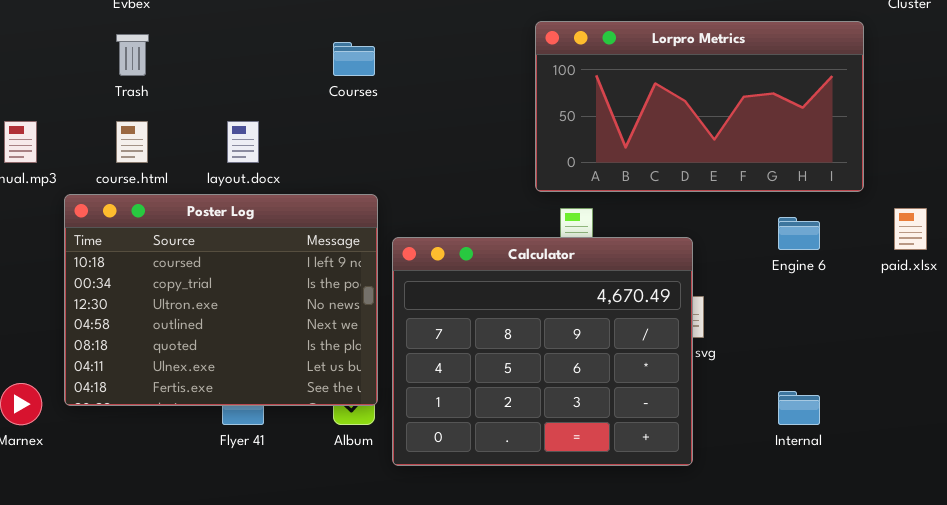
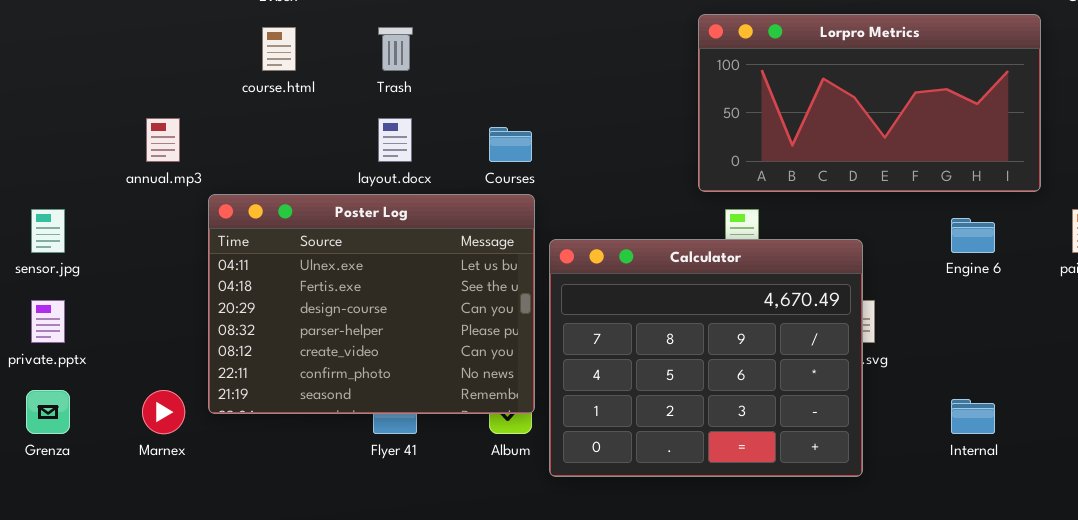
Trash: [116,34,149,76] -> [378,27,413,71], moved
Courses: [333,42,375,76] -> [489,127,532,162], moved
course.html: [116,121,148,163] -> [262,27,296,71], moved
Poster Log: [64,194,378,406] -> [208,194,535,414], scrolled down 5 rows

